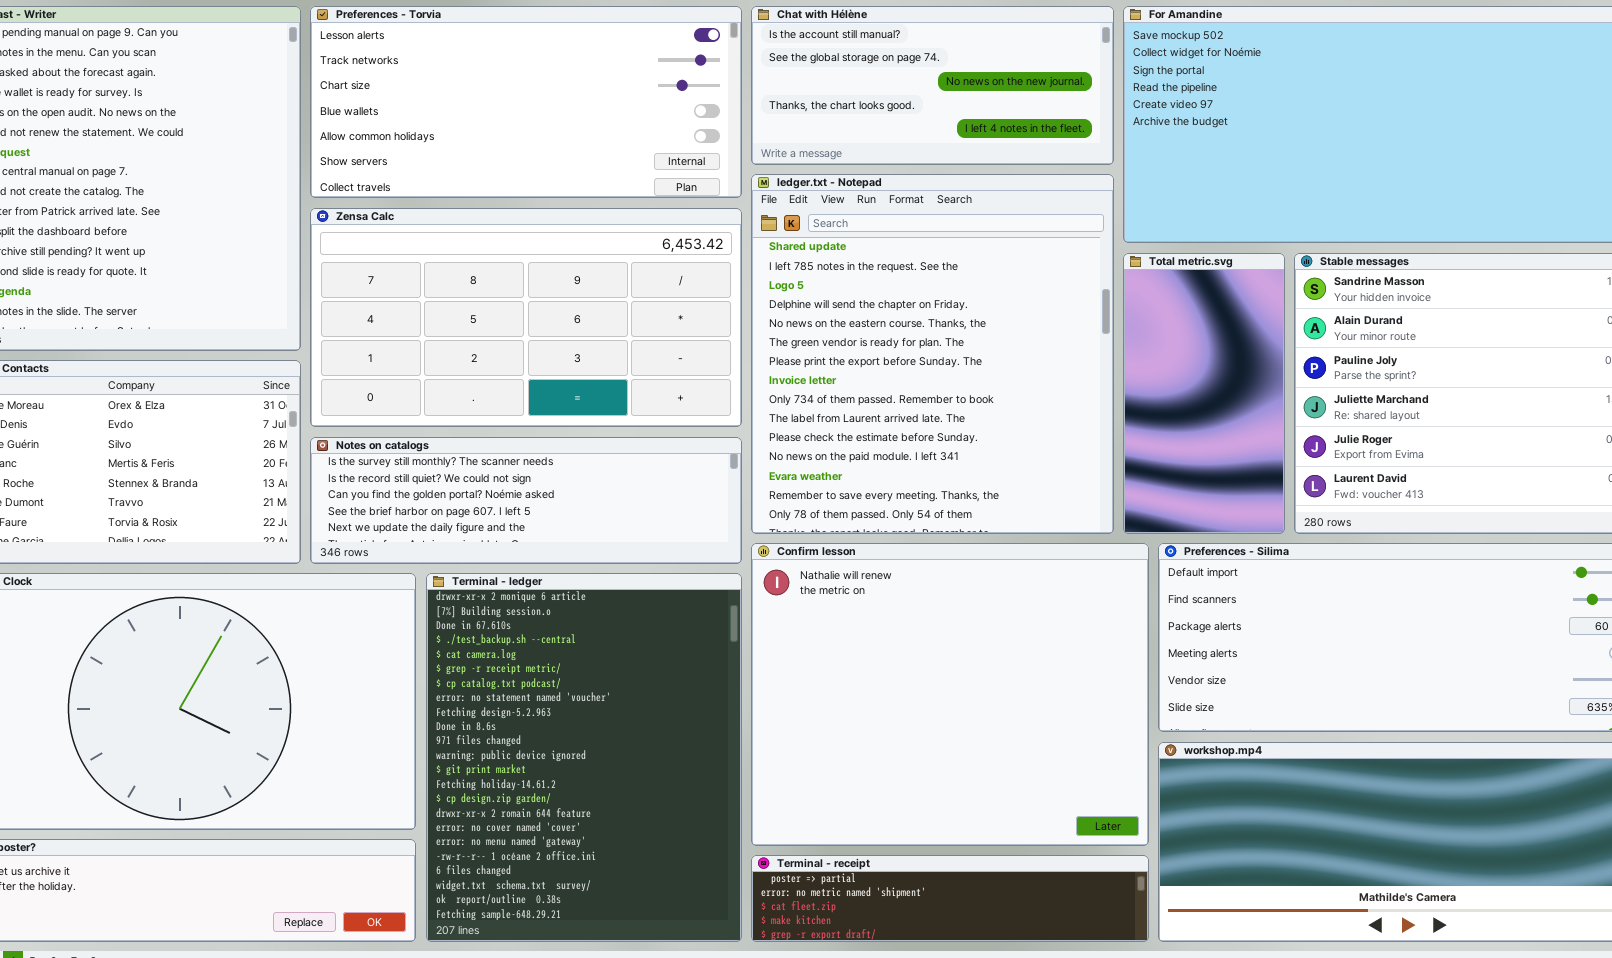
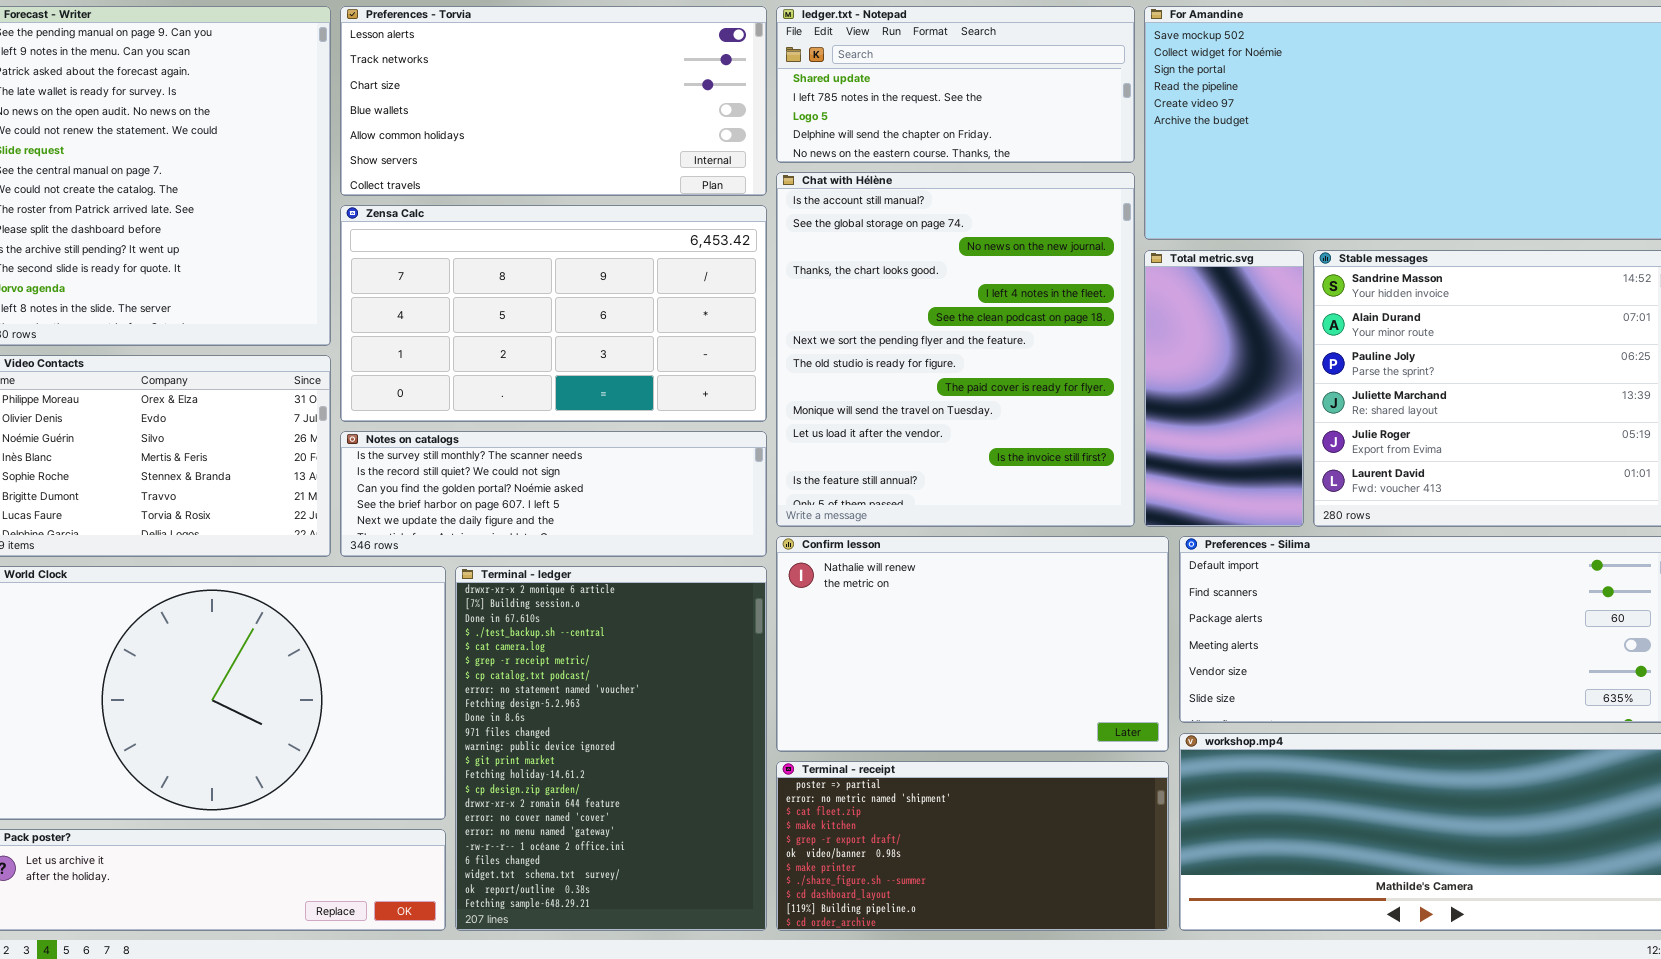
Chat with Hélène: [751,6,1114,165] -> [776,172,1135,527], moved, resized
ledger.txt - Notepad: [751,174,1114,534] -> [776,6,1135,163], moved, resized
Confirm lesson: [751,543,1149,846] -> [776,536,1169,752], resized
Terminal - receipt: [751,855,1149,942] -> [776,761,1169,931], resized

